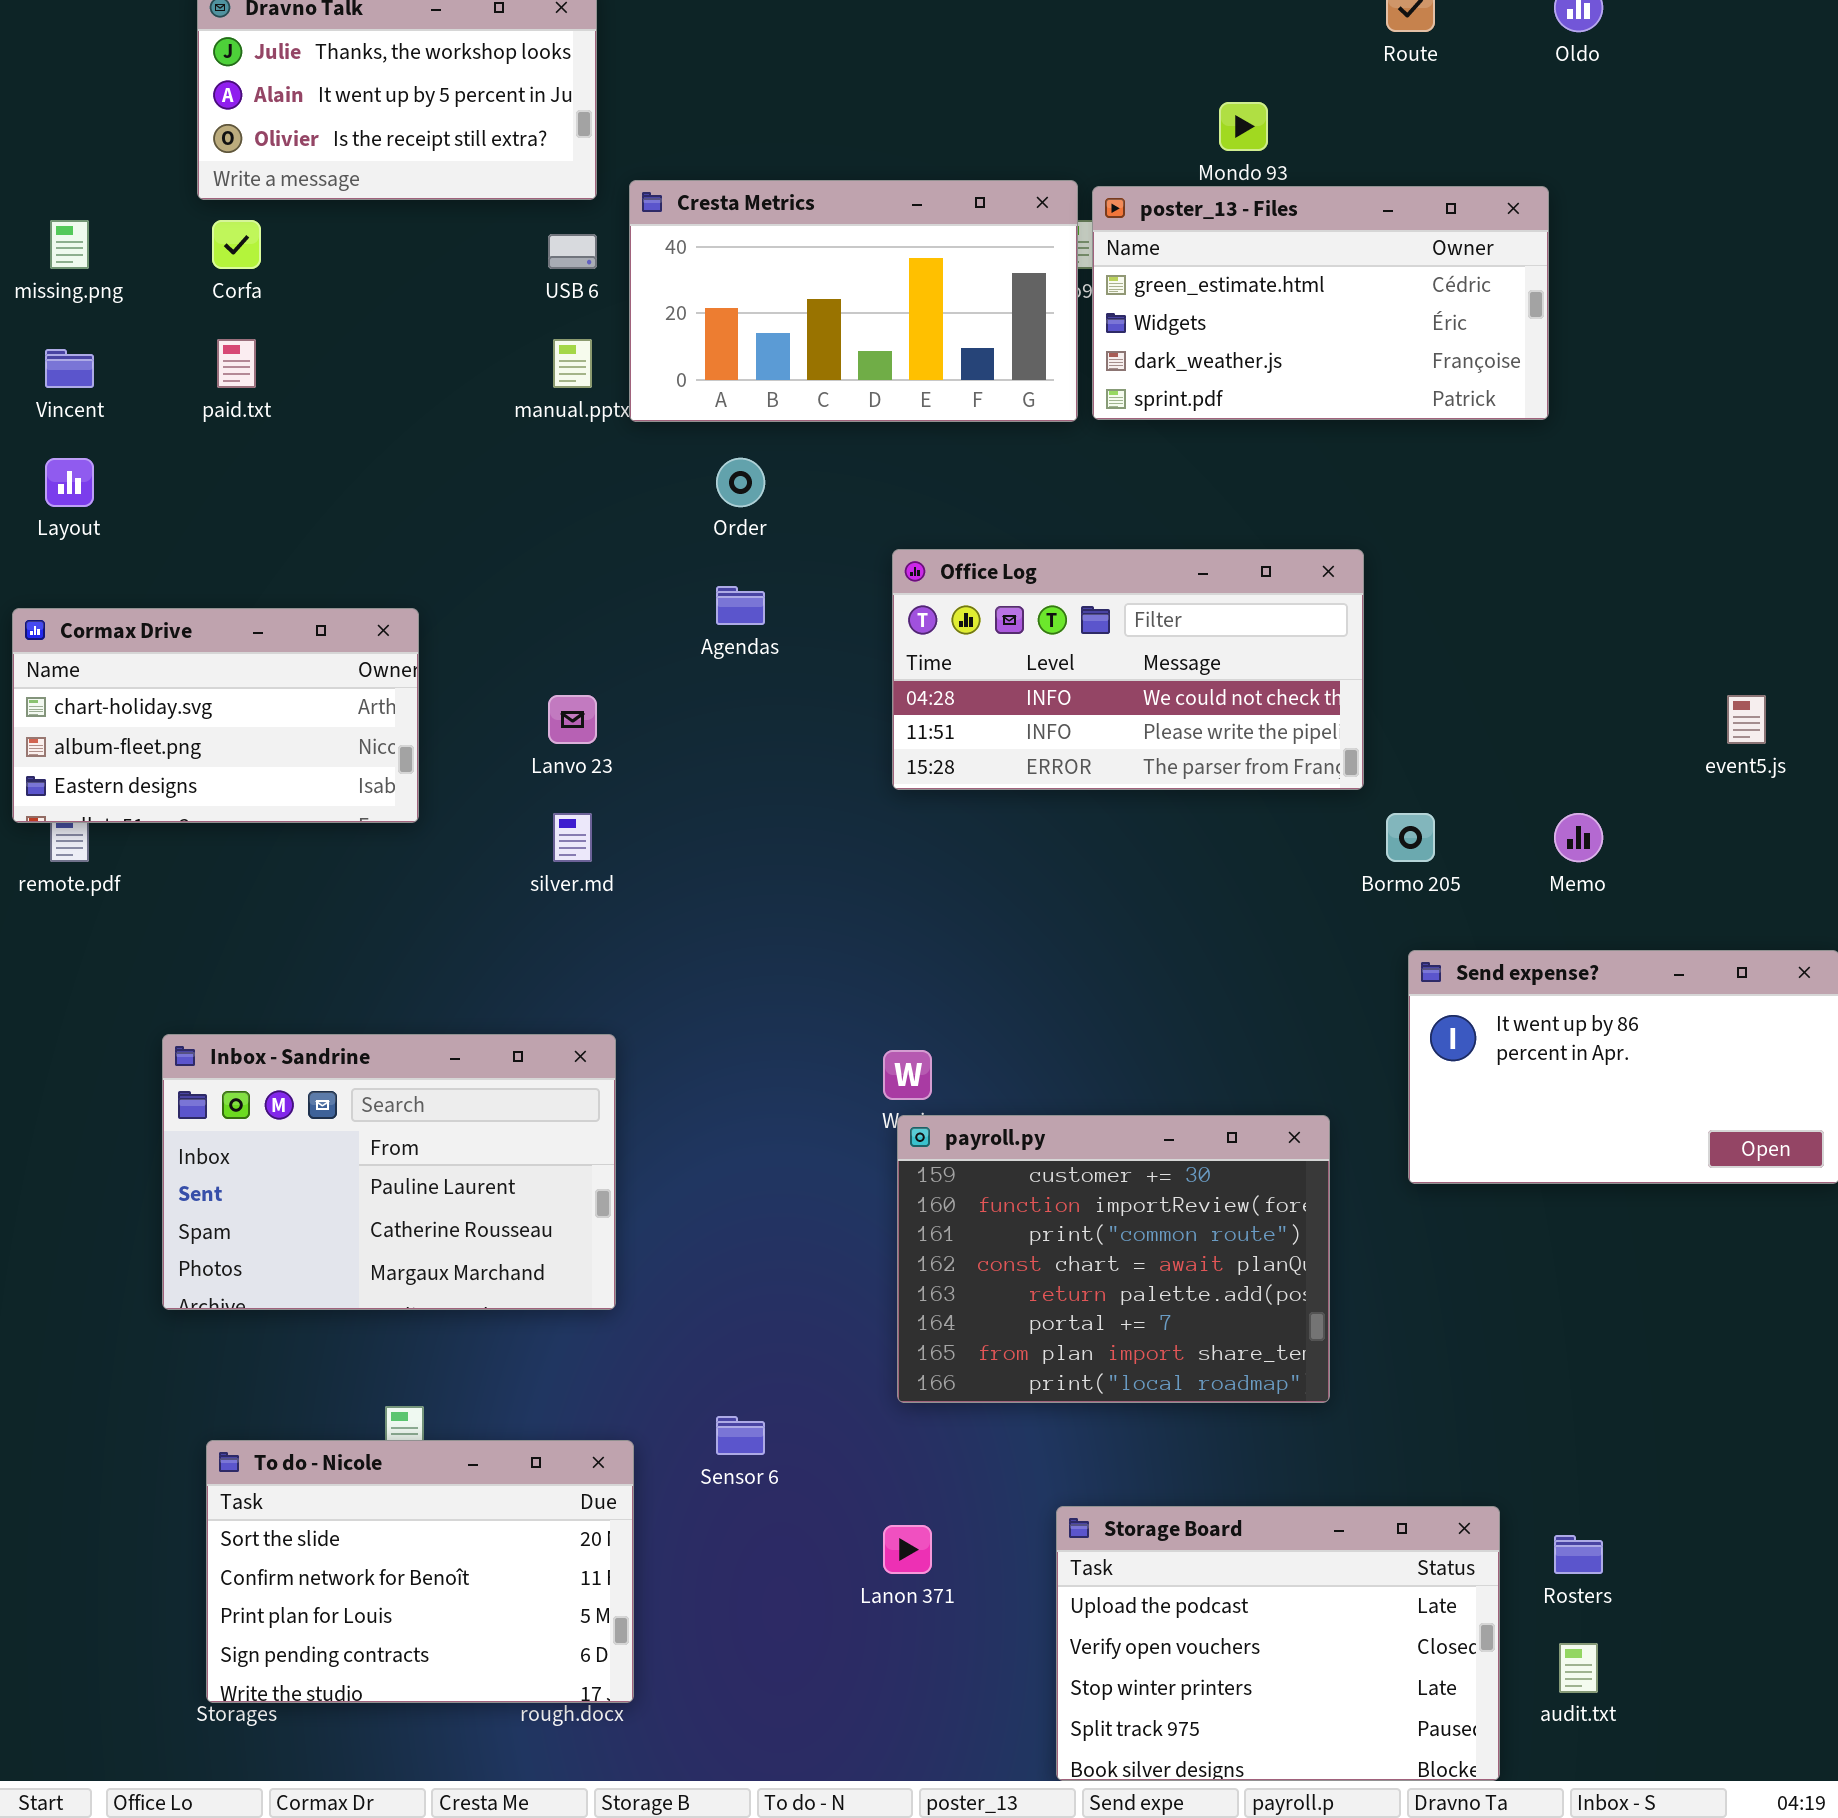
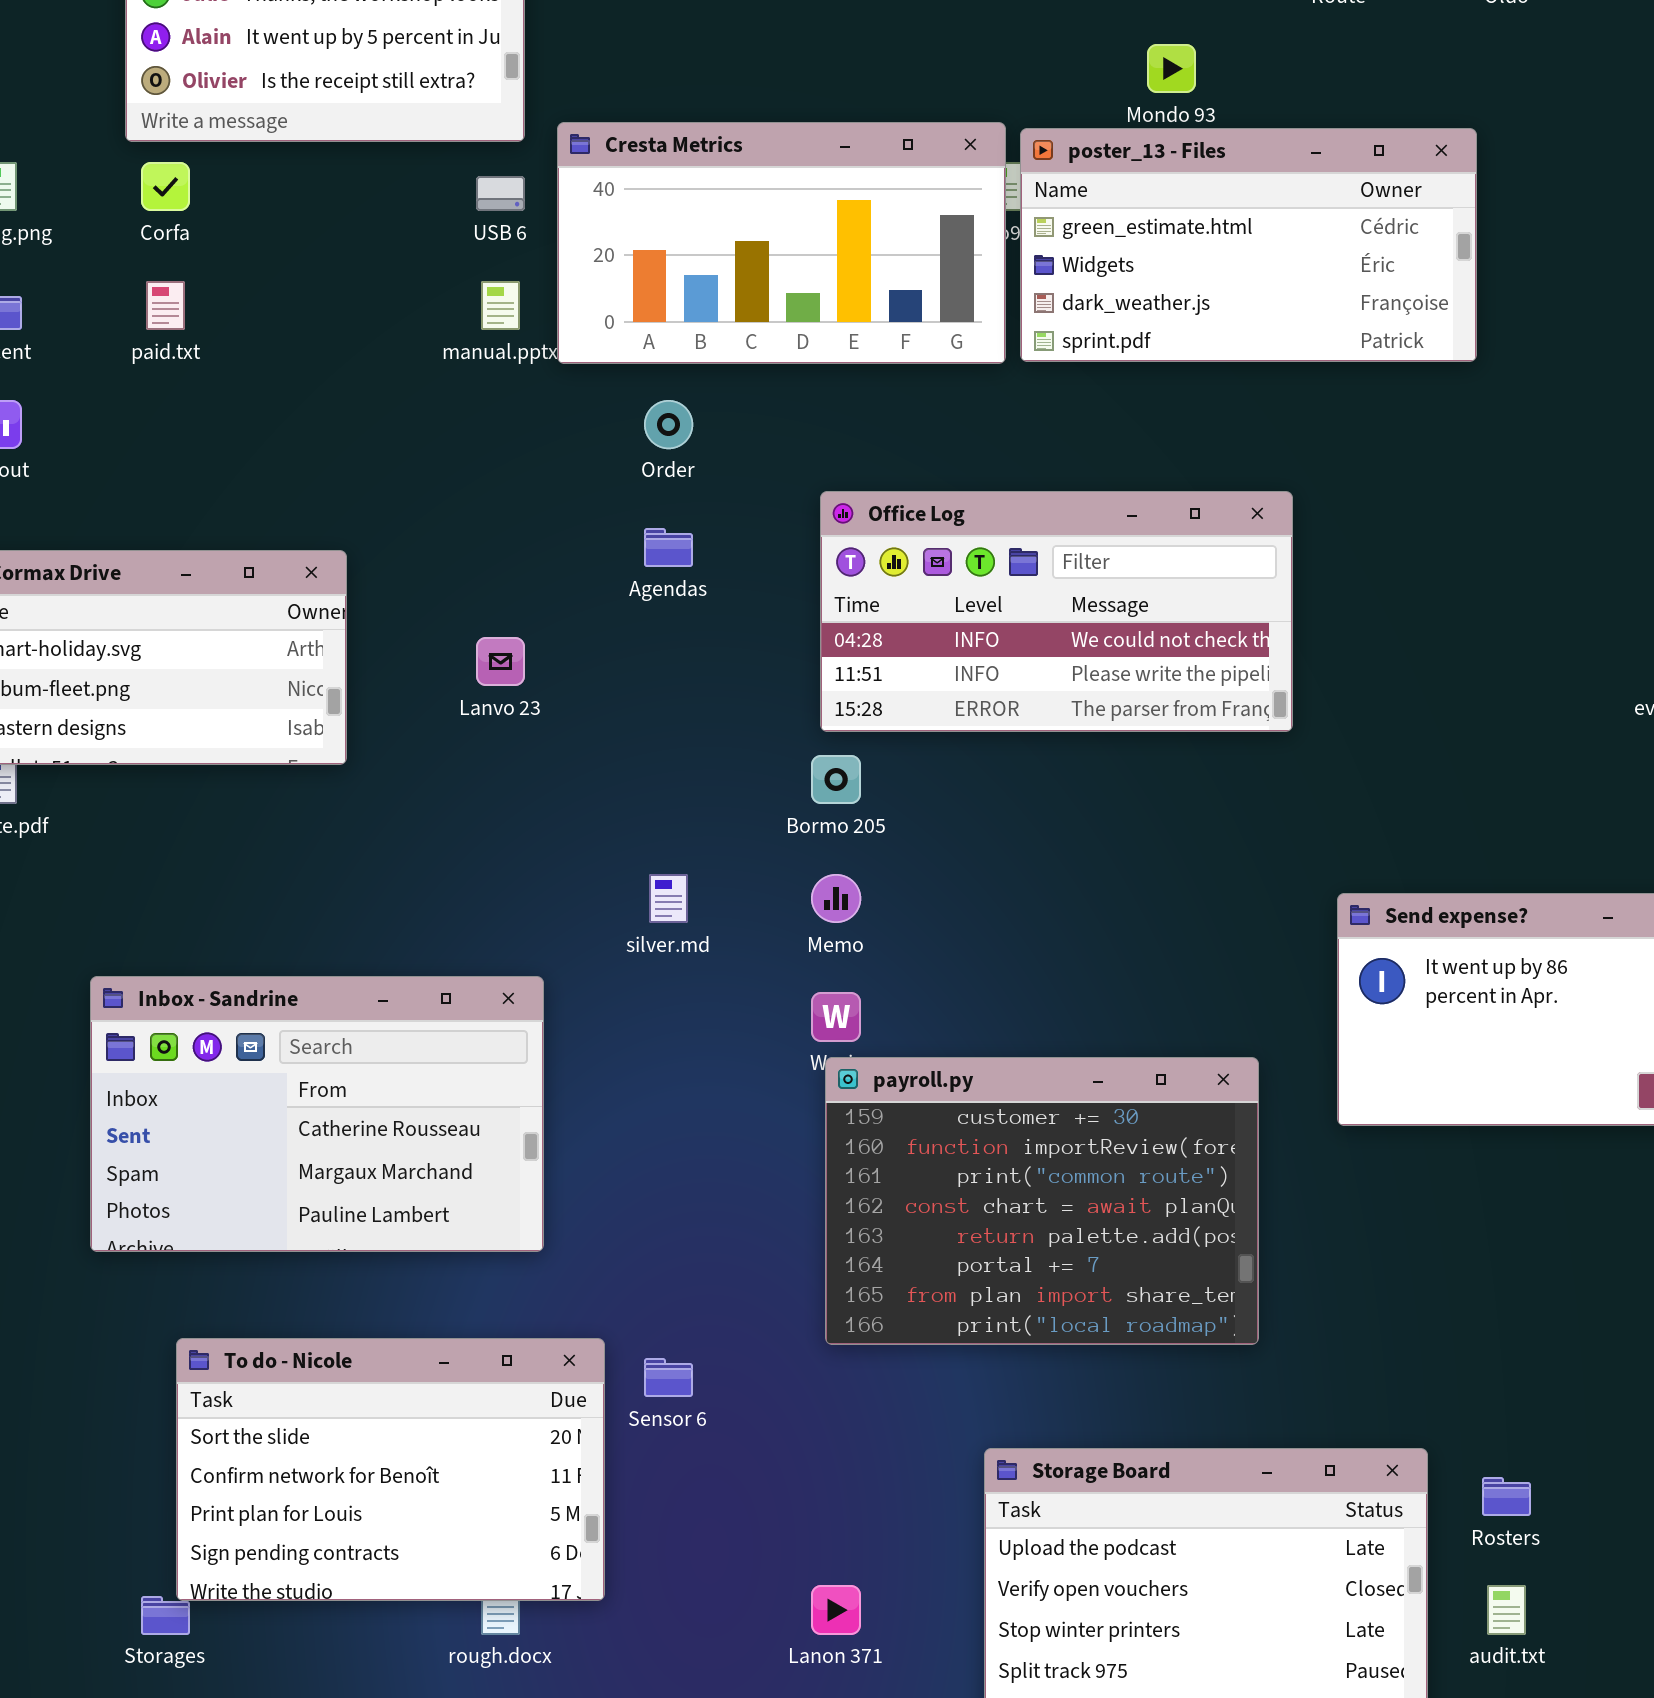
silver.md: [553,813,592,862] -> [649,874,688,923], moved
Bormo 205: [1386,813,1435,862] -> [811,755,861,804], moved
Memo: [1554,813,1603,862] -> [811,874,861,923], moved
Inbox - Sandrine: [162,1034,616,1310] -> [90,976,544,1252], scrolled down 1 row
To do - Nicole: [206,1440,634,1703] -> [176,1338,605,1601], moved
Lanon 371: [883,1525,932,1574] -> [811,1585,861,1635], moved

